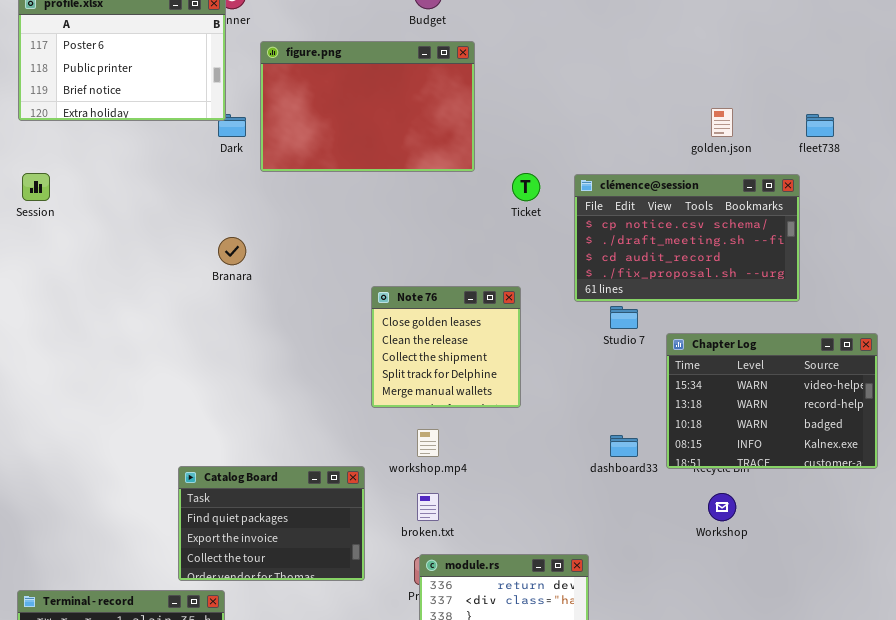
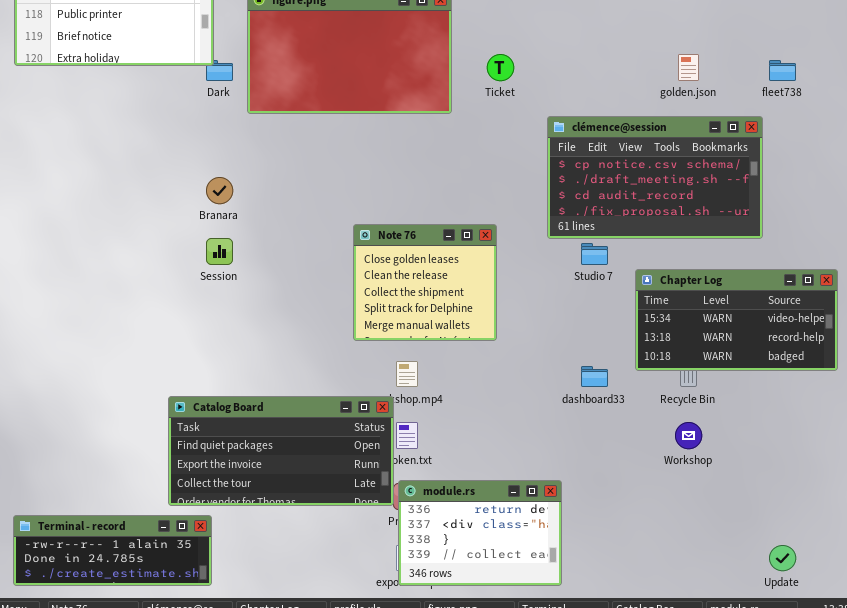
Session: [22,173,50,201] -> [206,238,233,265], moved
Ticket: [512,173,540,201] -> [487,54,514,81], moved
Chapter Log: [666,333,878,469] -> [635,269,838,371], resized
Catalog Board: [178,466,365,581] -> [168,396,394,506], resized

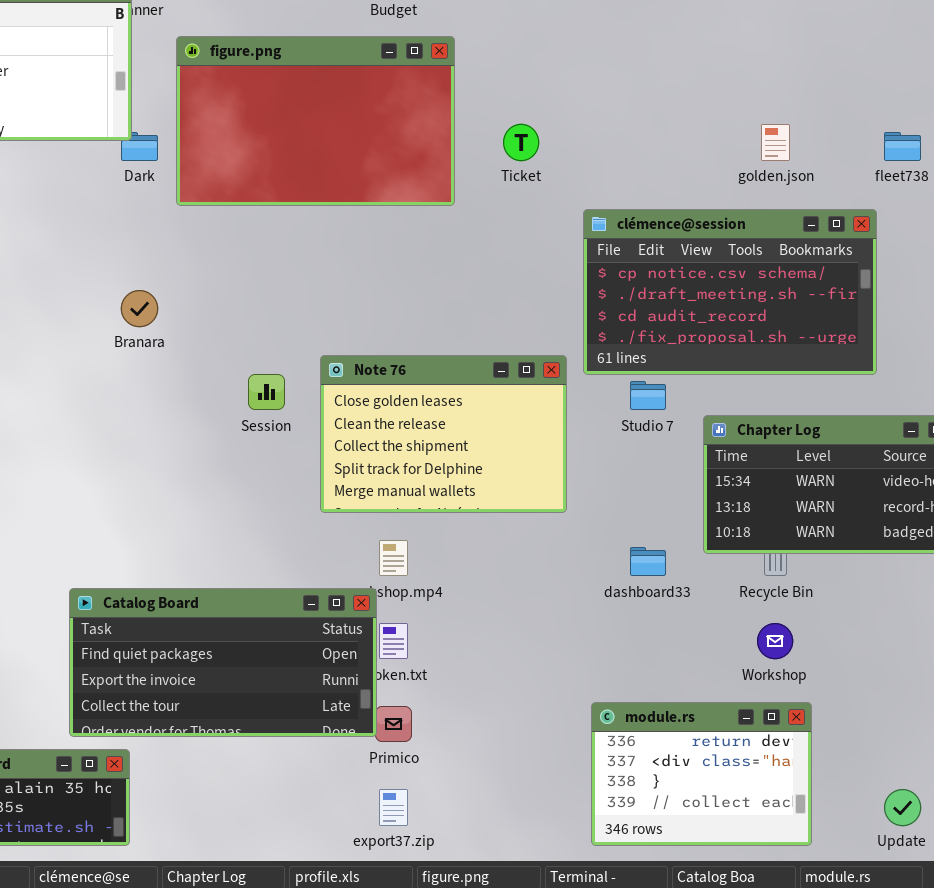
Note 76: [353,224,497,341] -> [320,355,567,513], resized
Session: [206,238,233,265] -> [248,374,285,410], moved
module.rs: [398,480,562,586] -> [591,702,812,846], moved

